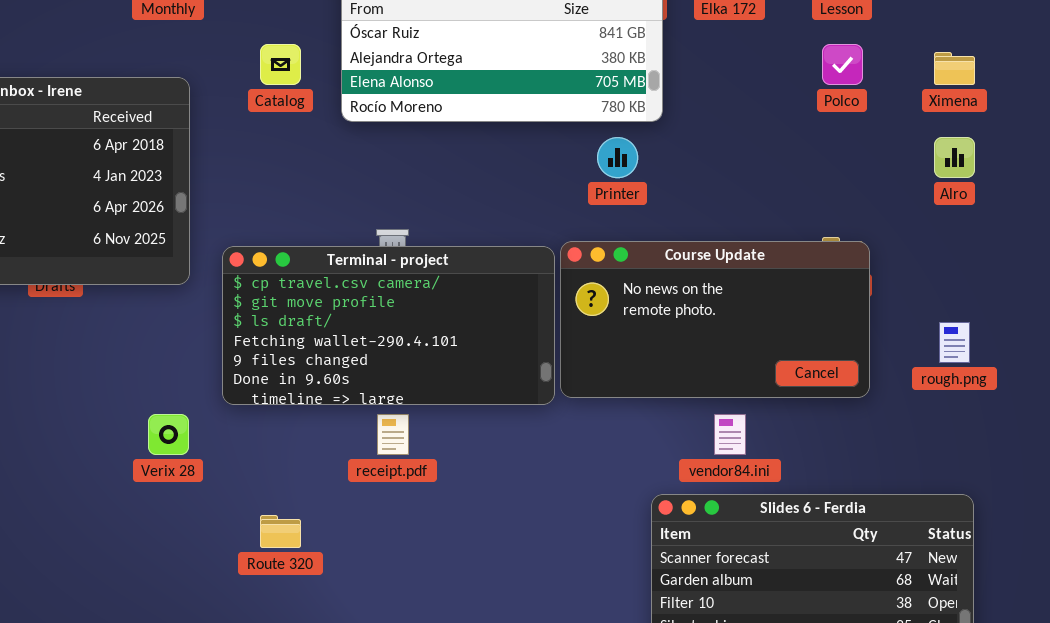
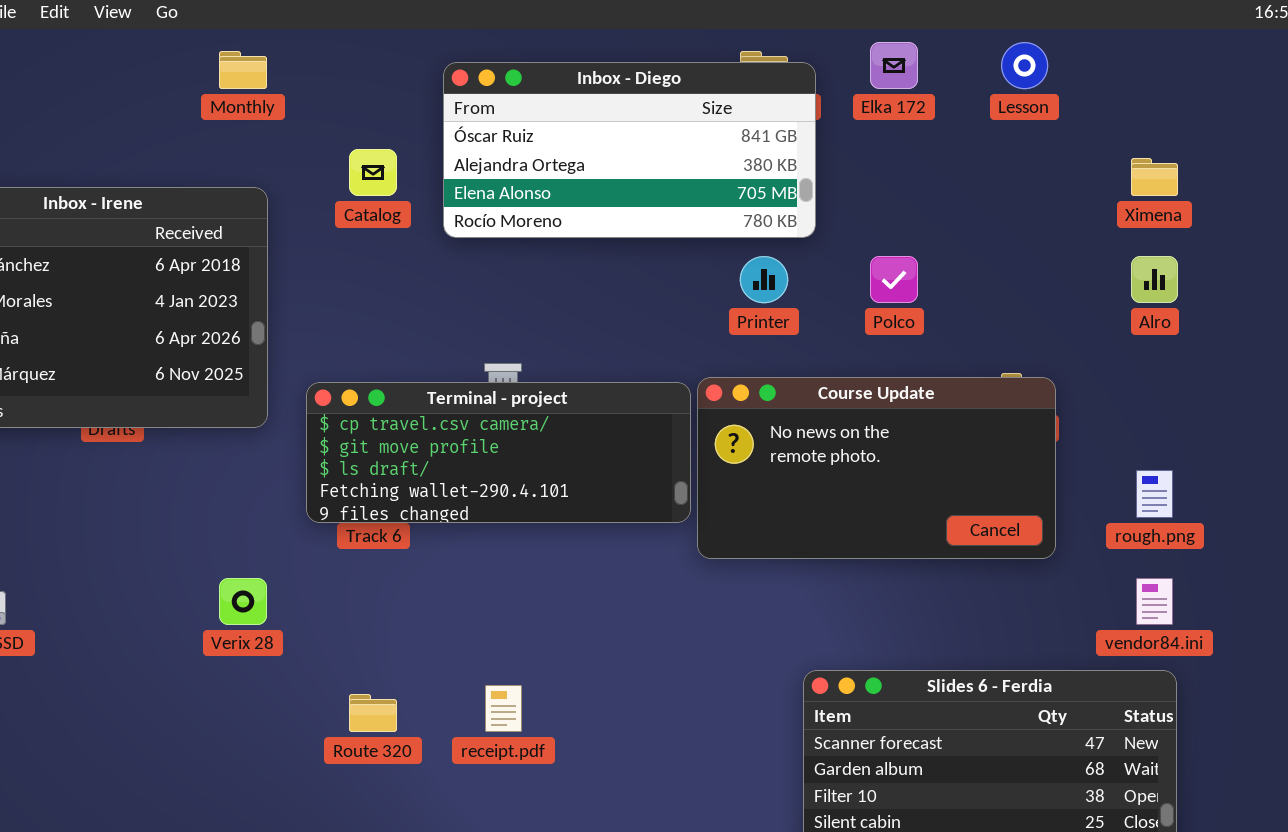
Polco: [822,44,863,85] -> [870,256,918,303], moved
Terminal - project: [222,246,555,405] -> [306,382,691,523], resized
receipt.pdf: [377,414,409,455] -> [485,685,522,732], moved
vendor84.ini: [714,414,746,455] -> [1136,578,1173,625], moved

